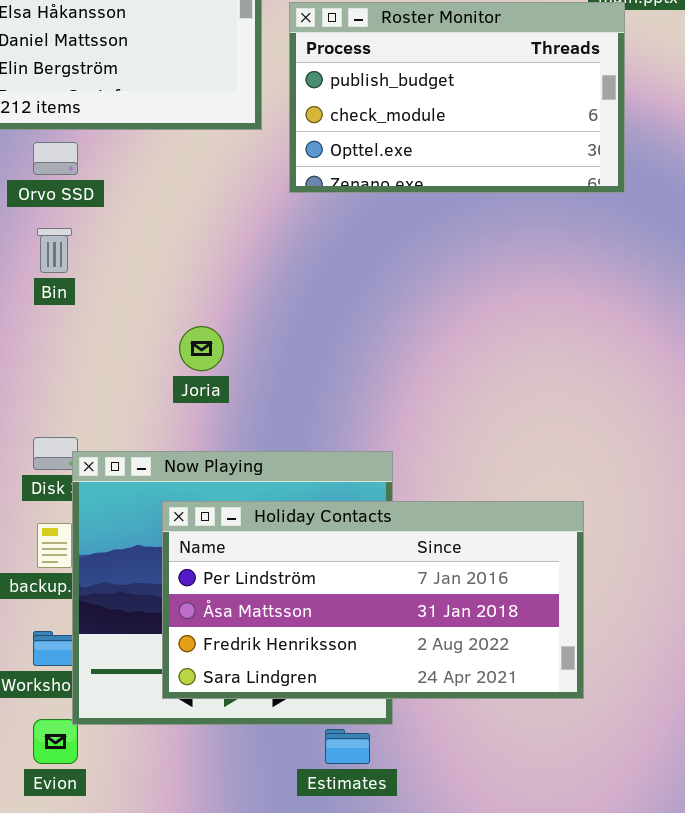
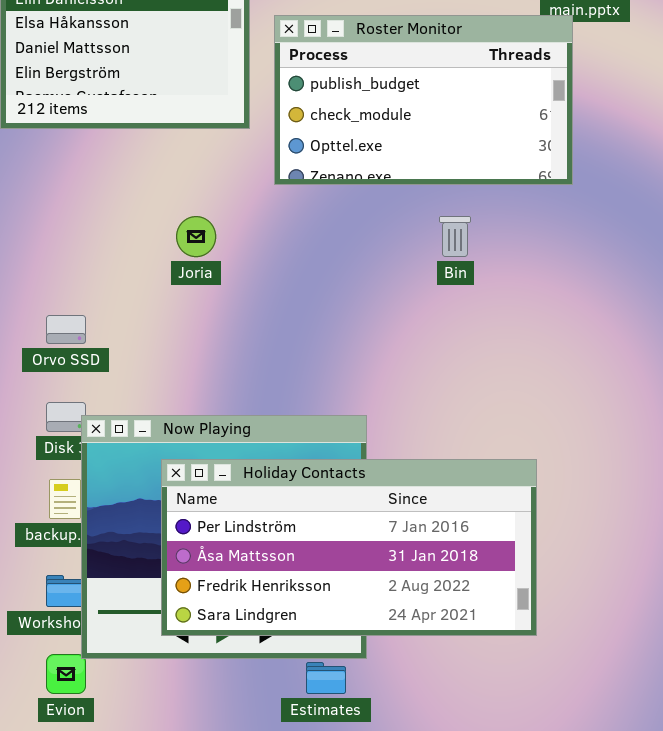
Orvo SSD: [33,142,78,175] -> [46,315,86,344], moved
Bin: [37,228,72,273] -> [439,216,471,257], moved
Joria: [179,326,224,371] -> [176,216,216,257], moved

